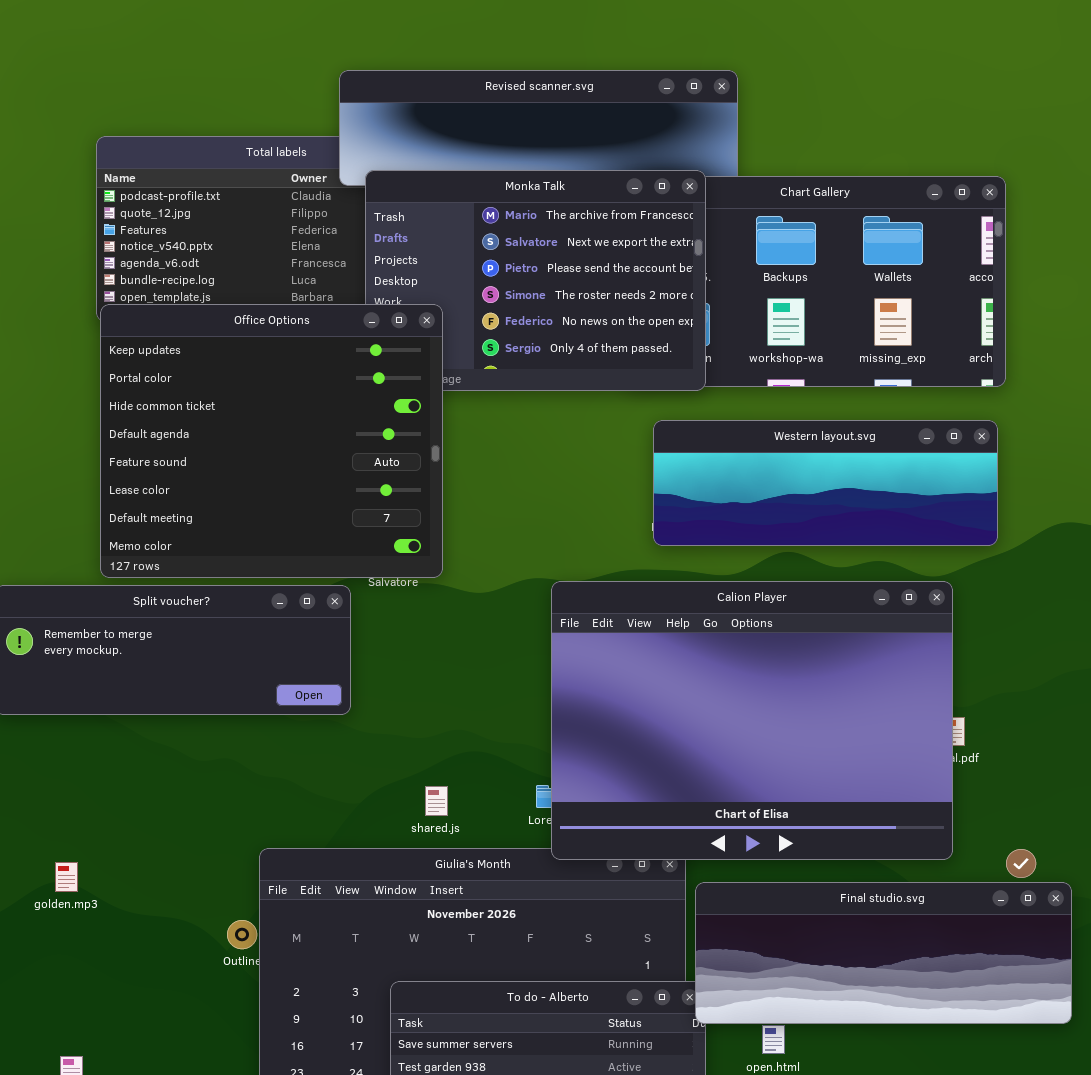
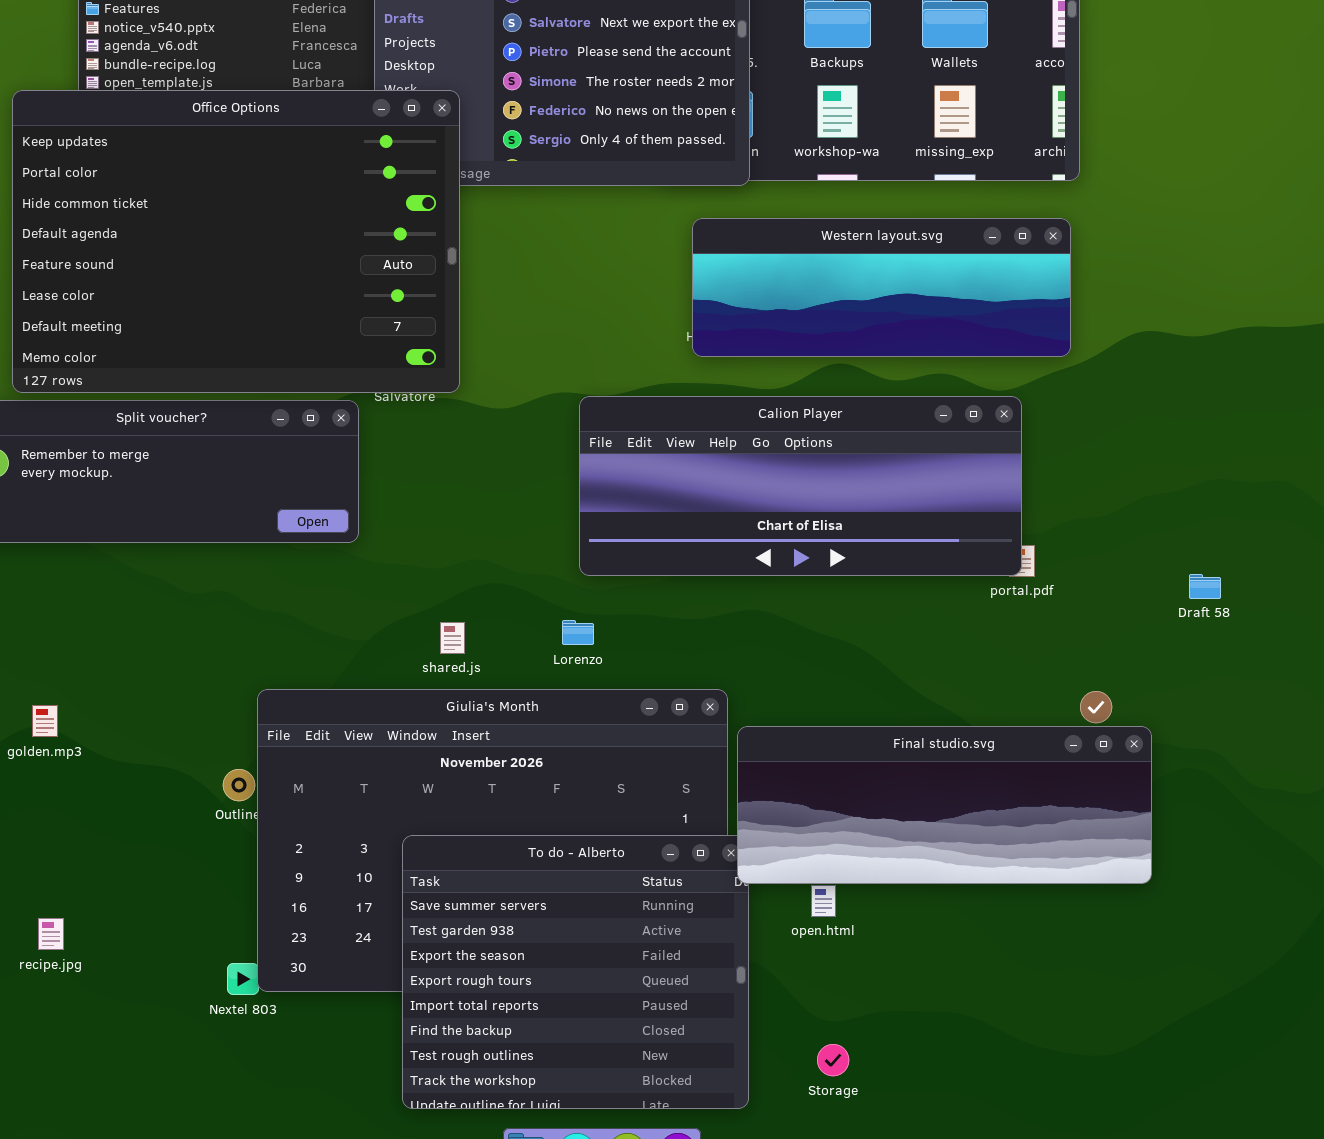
Office Options: [100,304,443,578] -> [12,90,460,393], resized
Calion Player: [551,581,953,860] -> [579,396,1022,576], resized

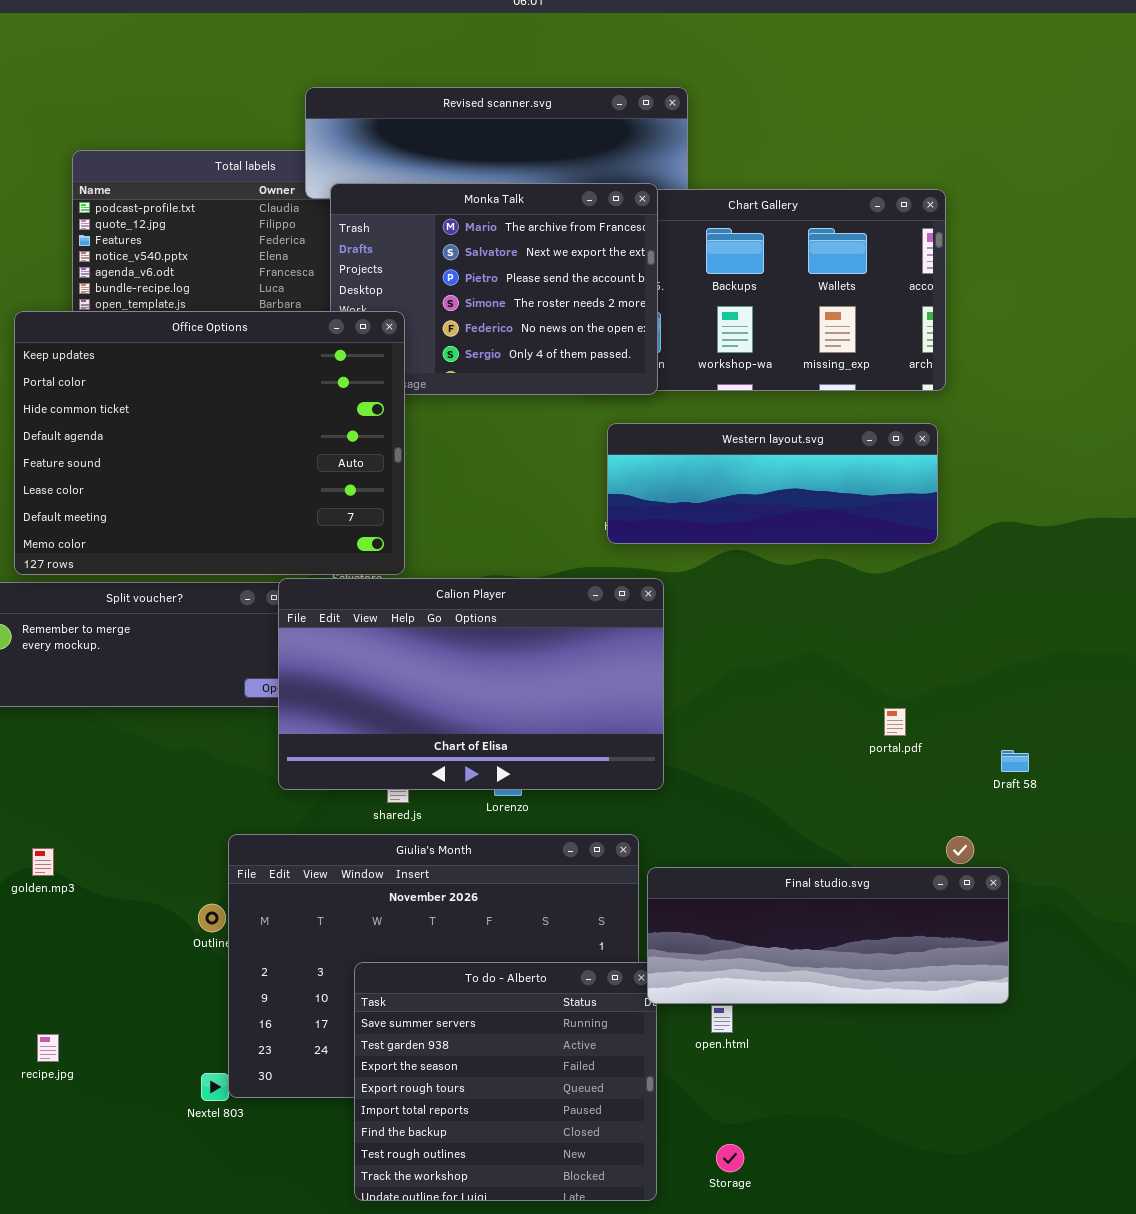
Calion Player: [579,396,1022,576] -> [278,578,664,790], moved, resized
Draft 58: [1189,574,1221,599] -> [1001,750,1029,772], moved

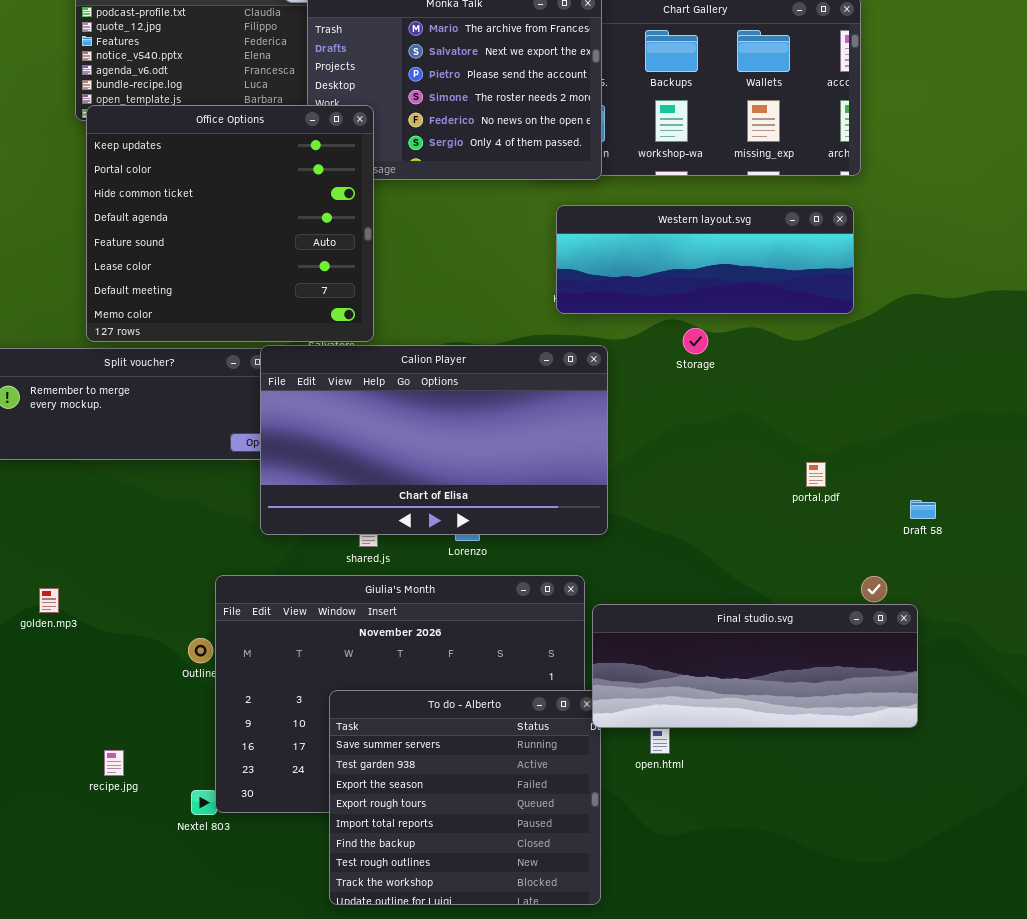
Office Options: [14,311,405,575] -> [86,105,374,342], resized
recipe.jpg: [37,1034,59,1062] -> [104,750,124,776], moved
Storage: [716,1144,744,1172] -> [683,328,708,354], moved

